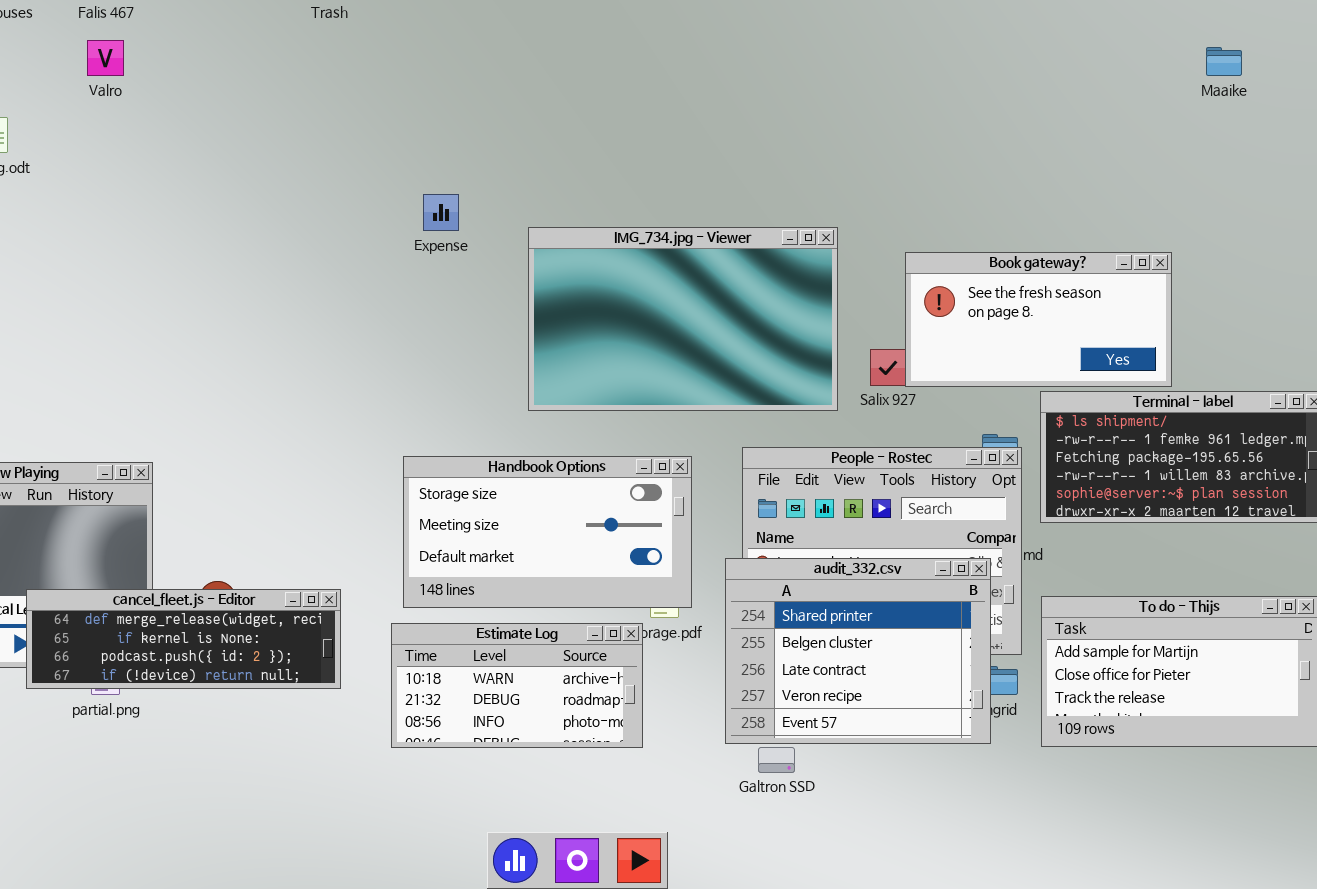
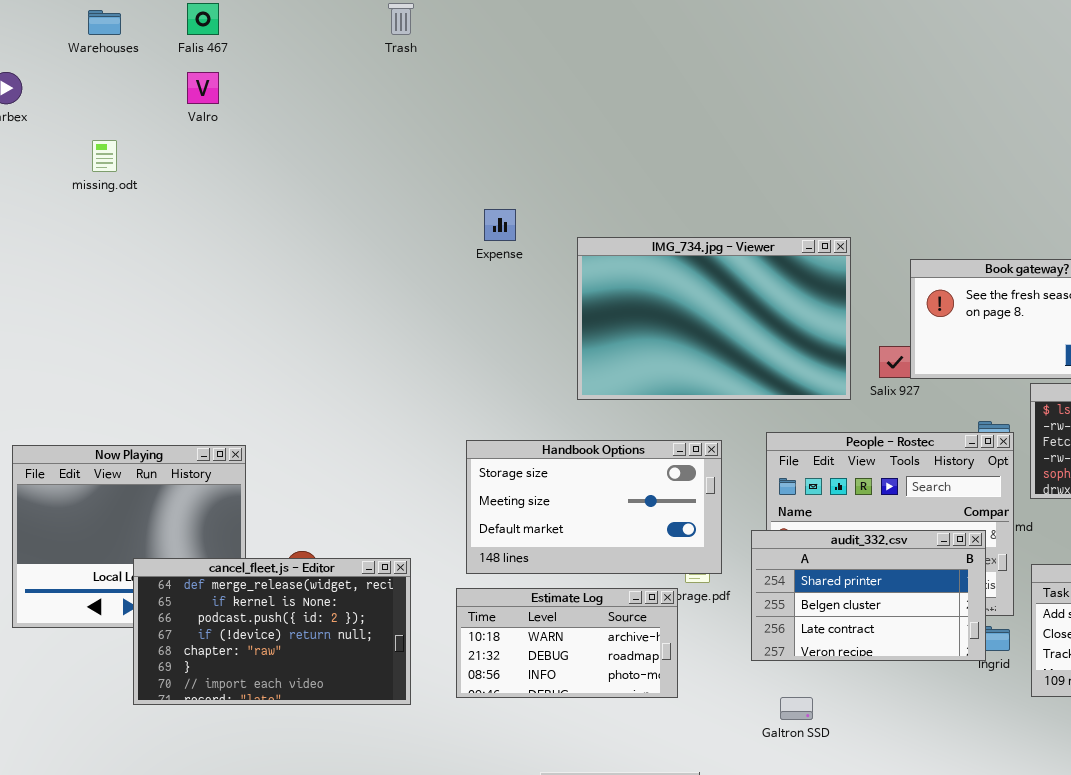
audit_332.csv: [725,558,991,744] -> [751,530,986,661], resized
cancel_fleet.js - Editor: [26,589,341,689] -> [133,558,411,705], resized

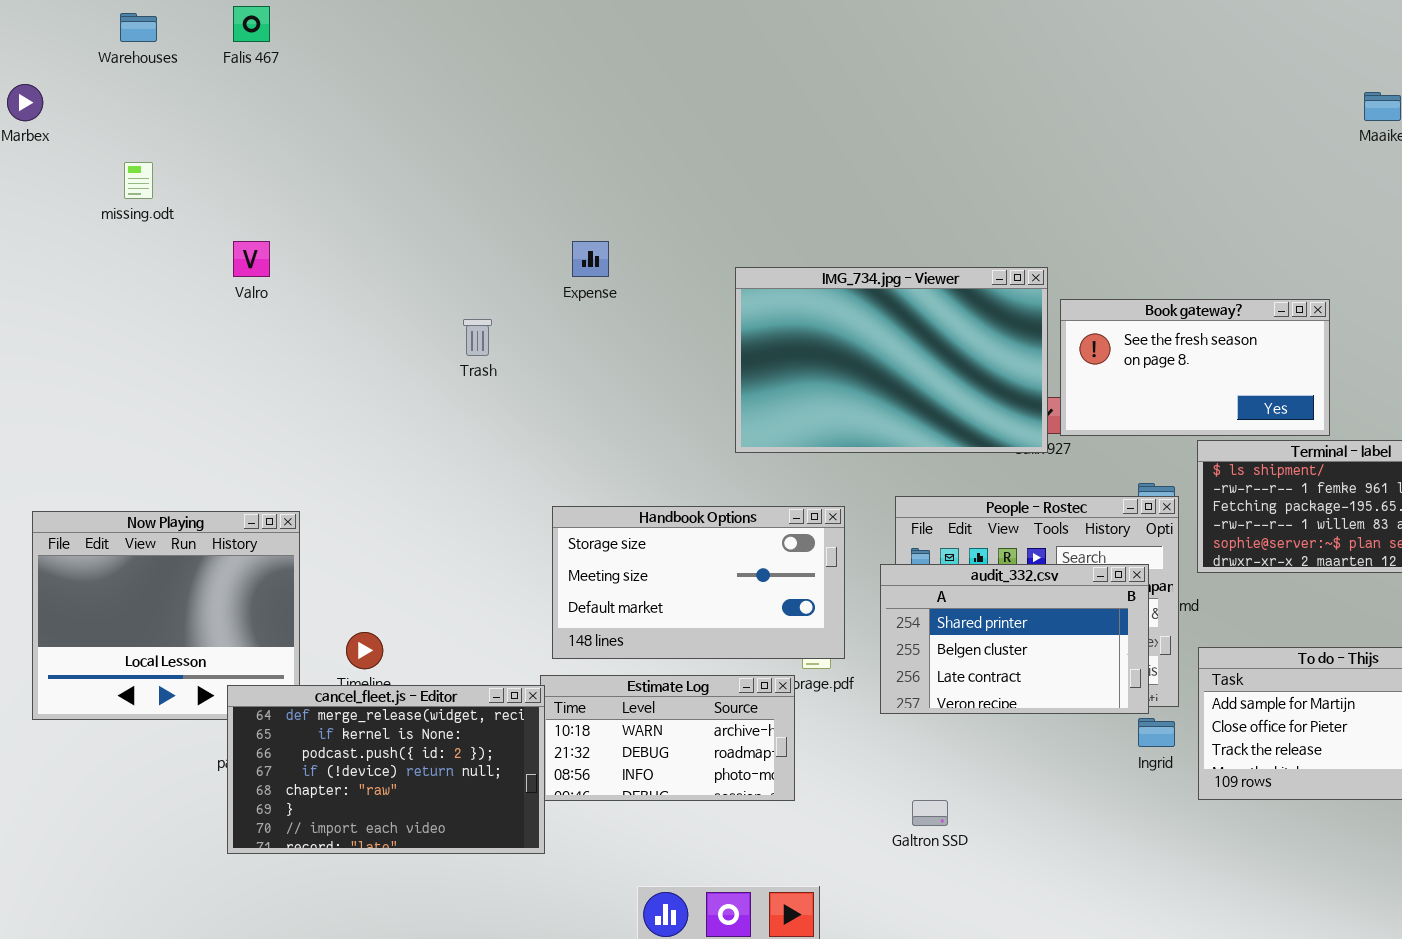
Trash: [388,3,414,35] -> [463,319,492,356], moved
Valro: [187,72,219,104] -> [233,241,270,277], moved
IMG_734.jpg - Viewer: [577,237,851,400] -> [735,267,1048,453], moved
audit_332.csv: [751,530,986,661] -> [880,564,1149,714], moved
cancel_fleet.js - Editor: [133,558,411,705] -> [227,685,545,854], moved

